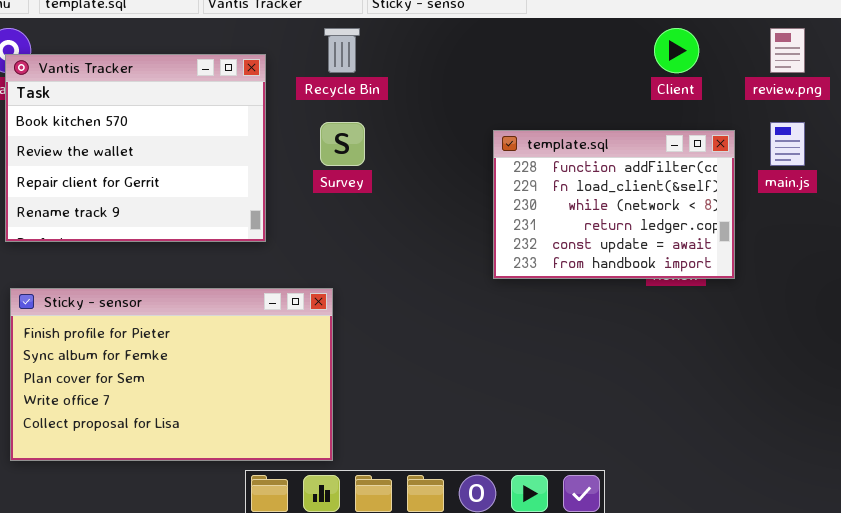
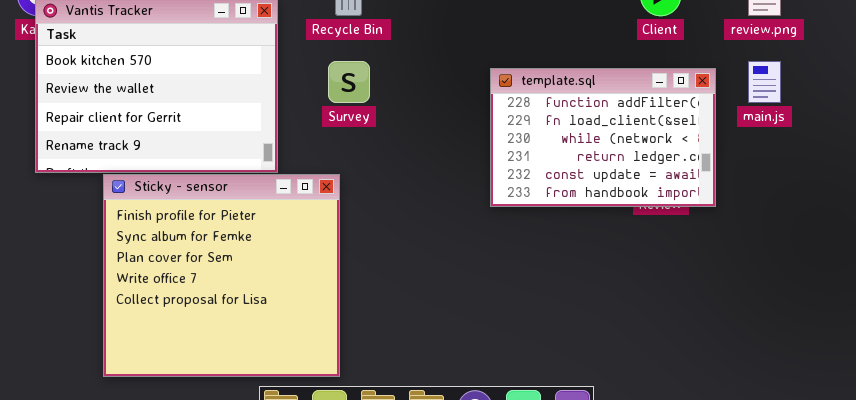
Sticky - sensor: [10,288,333,461] -> [103,174,340,377], resized

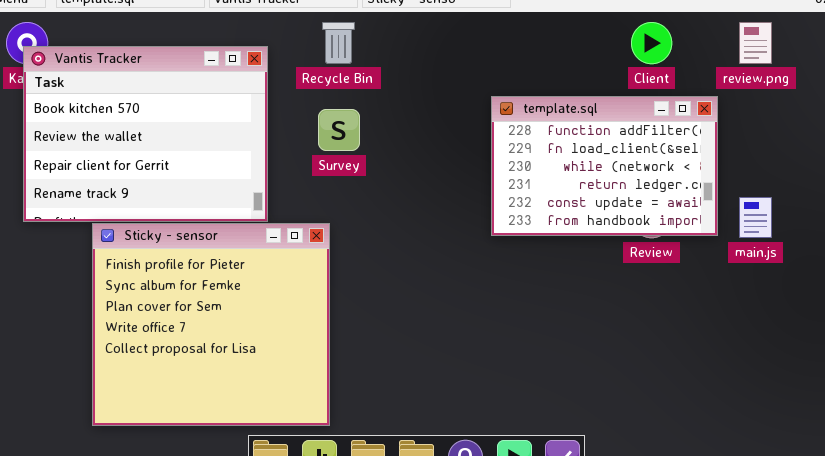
main.js: [748,61,781,103] -> [739,197,772,238], moved
template.sql: [490,68,716,207] -> [491,96,718,236], moved

